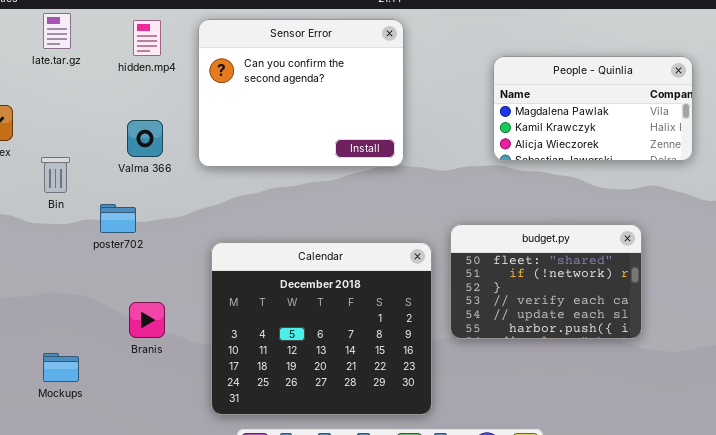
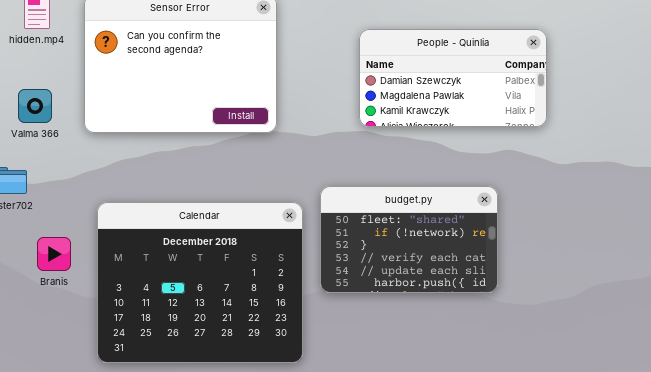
People - Quinlia: [493,56,693,161] -> [359,29,547,127], scrolled up 1 row
Branis: [129,302,165,338] -> [37,237,71,271], moved

